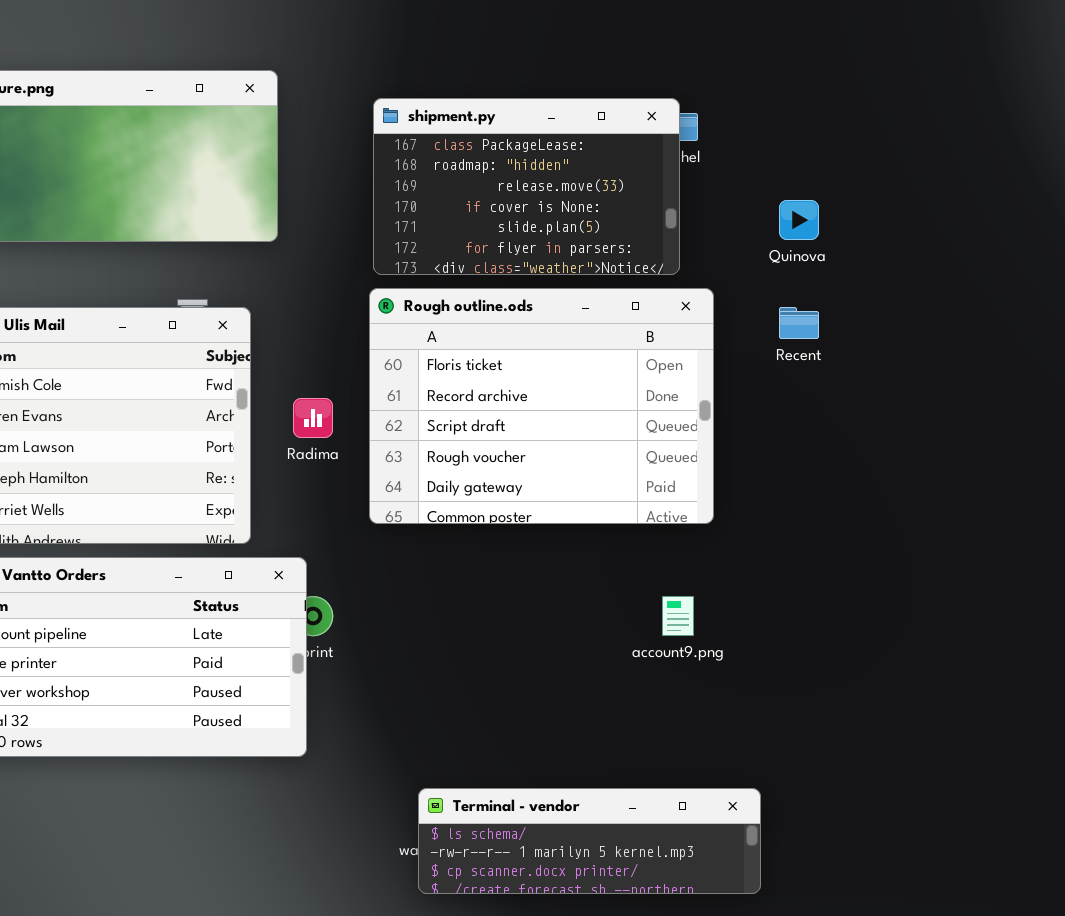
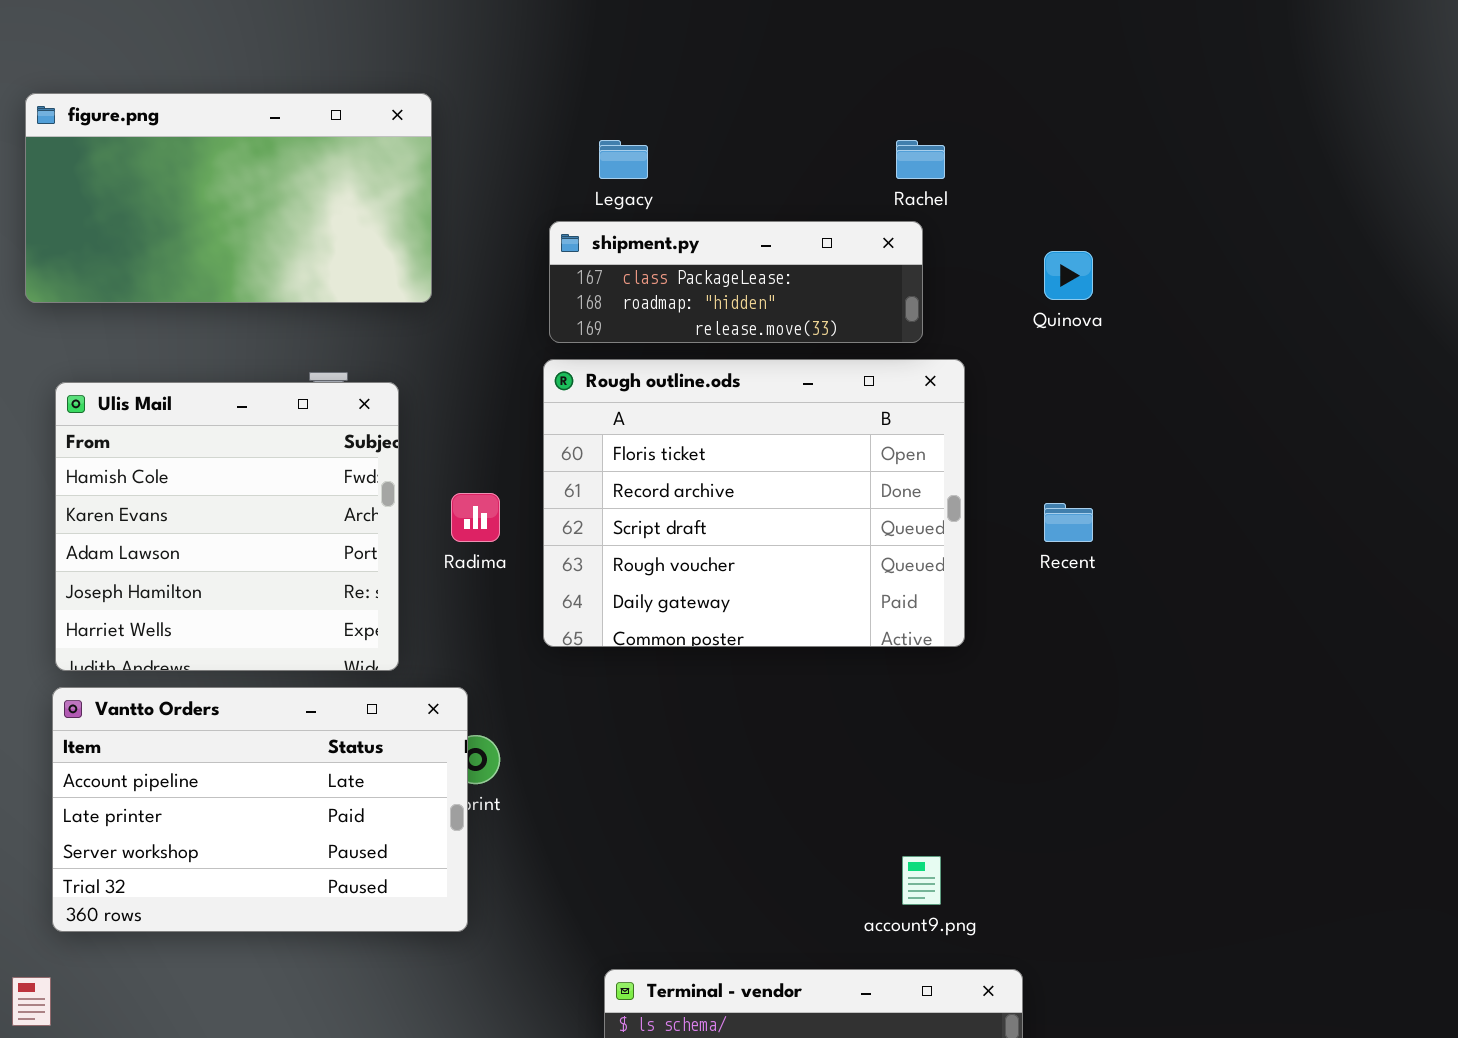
shipment.py: [373,98,680,275] -> [549,221,923,343], resized
Recent: [779,307,819,339] -> [1044,503,1093,542], moved
account9.png: [662,596,694,636] -> [902,856,941,905], moved

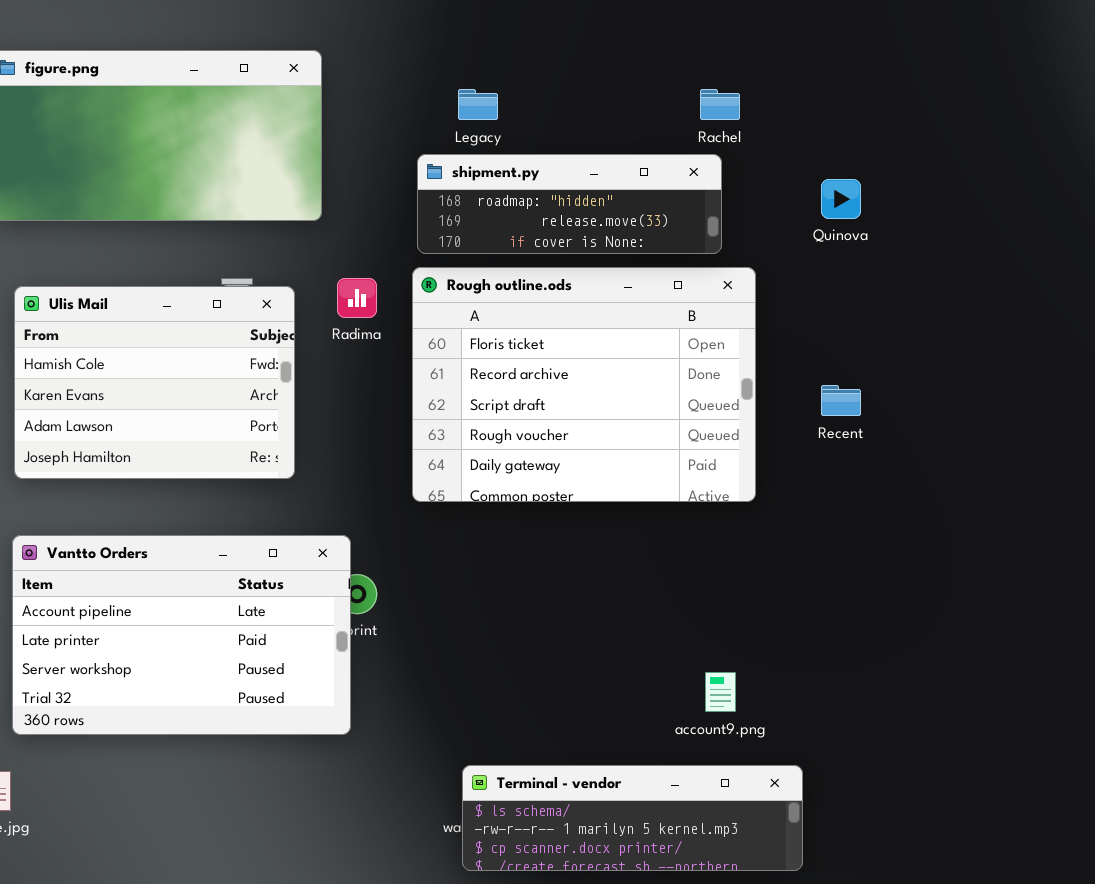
shipment.py: [549,221,923,343] -> [417,154,722,254], scrolled down 1 row
Ulis Mail: [55,382,399,671] -> [14,286,295,479], resized
Radima: [451,493,500,542] -> [337,278,377,318], moved

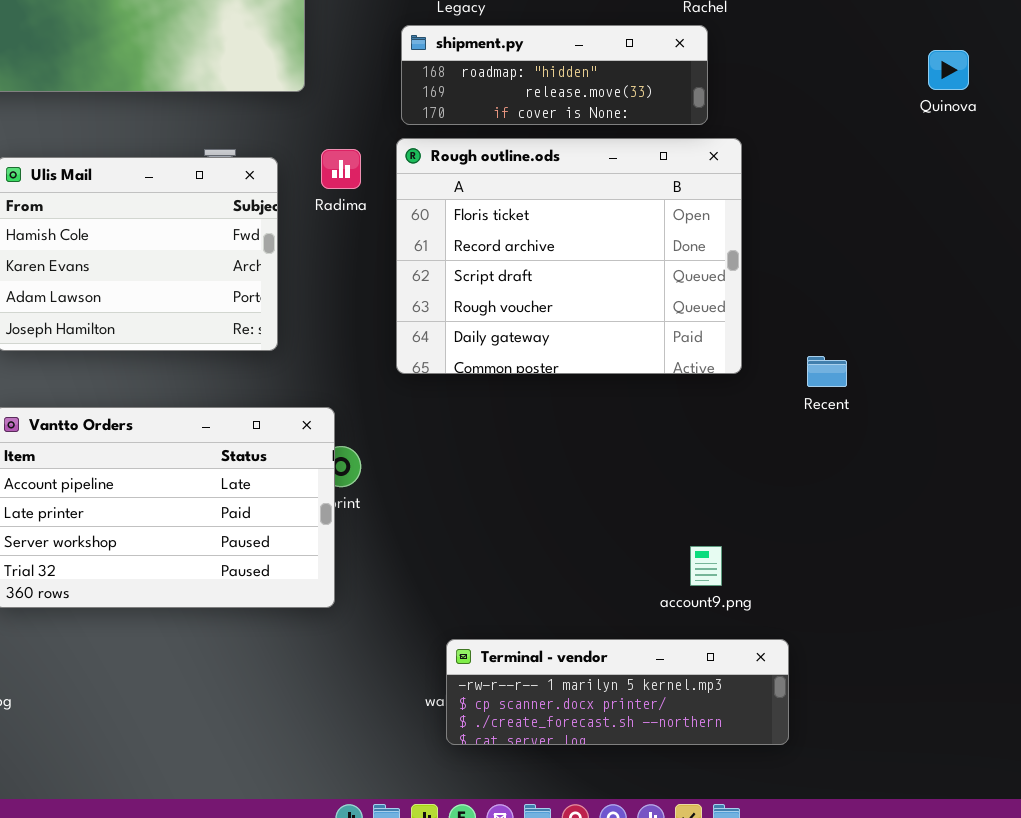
Quinova: [821,179,861,219] -> [928,50,969,90], moved
Recent: [821,385,861,416] -> [807,356,847,387], moved
Terminal - vendor: [462,765,803,871] -> [446,639,789,745], scrolled down 1 row

